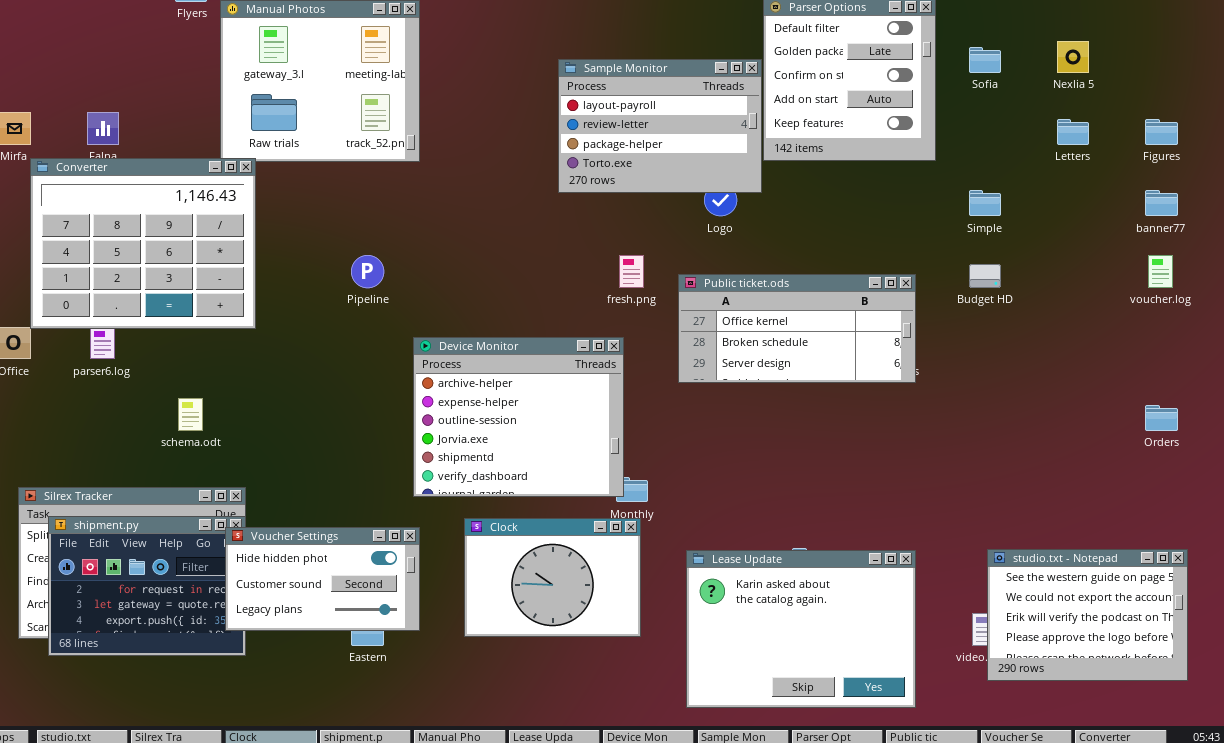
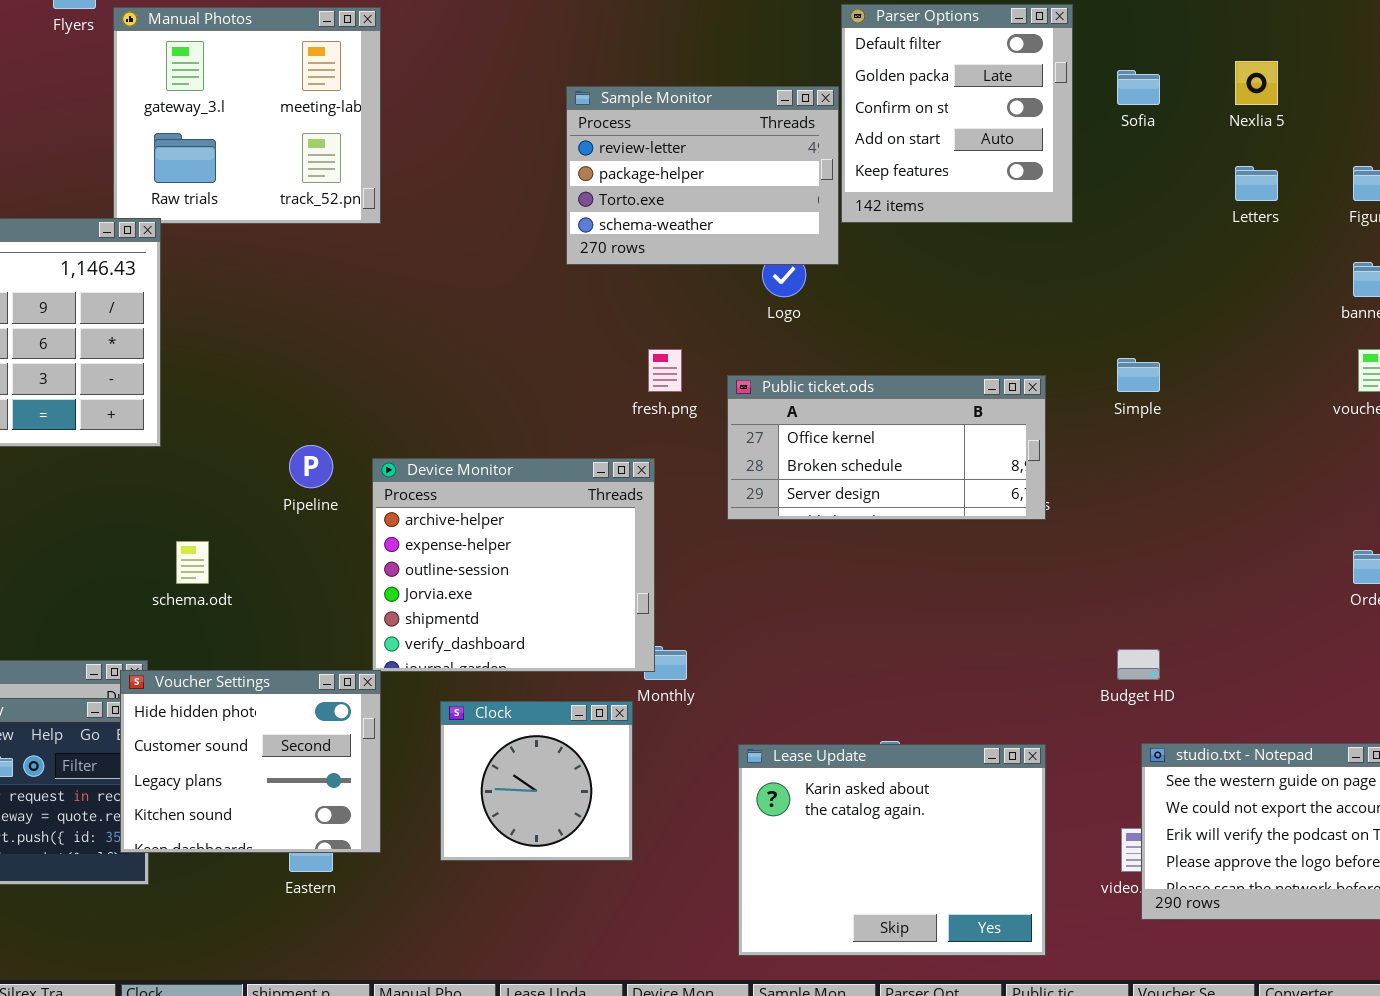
Sample Monitor: [558,59,762,193] -> [566,86,839,265], scrolled down 1 row
Simple: [969,190,1001,216] -> [1117,358,1160,392], moved
Pipeline: [351,255,384,288] -> [289,445,333,488], moved
Budget HD: [969,264,1001,288] -> [1117,649,1160,680], moved
schema.odt: [178,398,203,431] -> [176,541,209,584], moved
Clock: [464,518,641,637] -> [440,701,633,861], resized
Voucher Settings: [225,527,420,631] -> [120,670,381,853], resized

